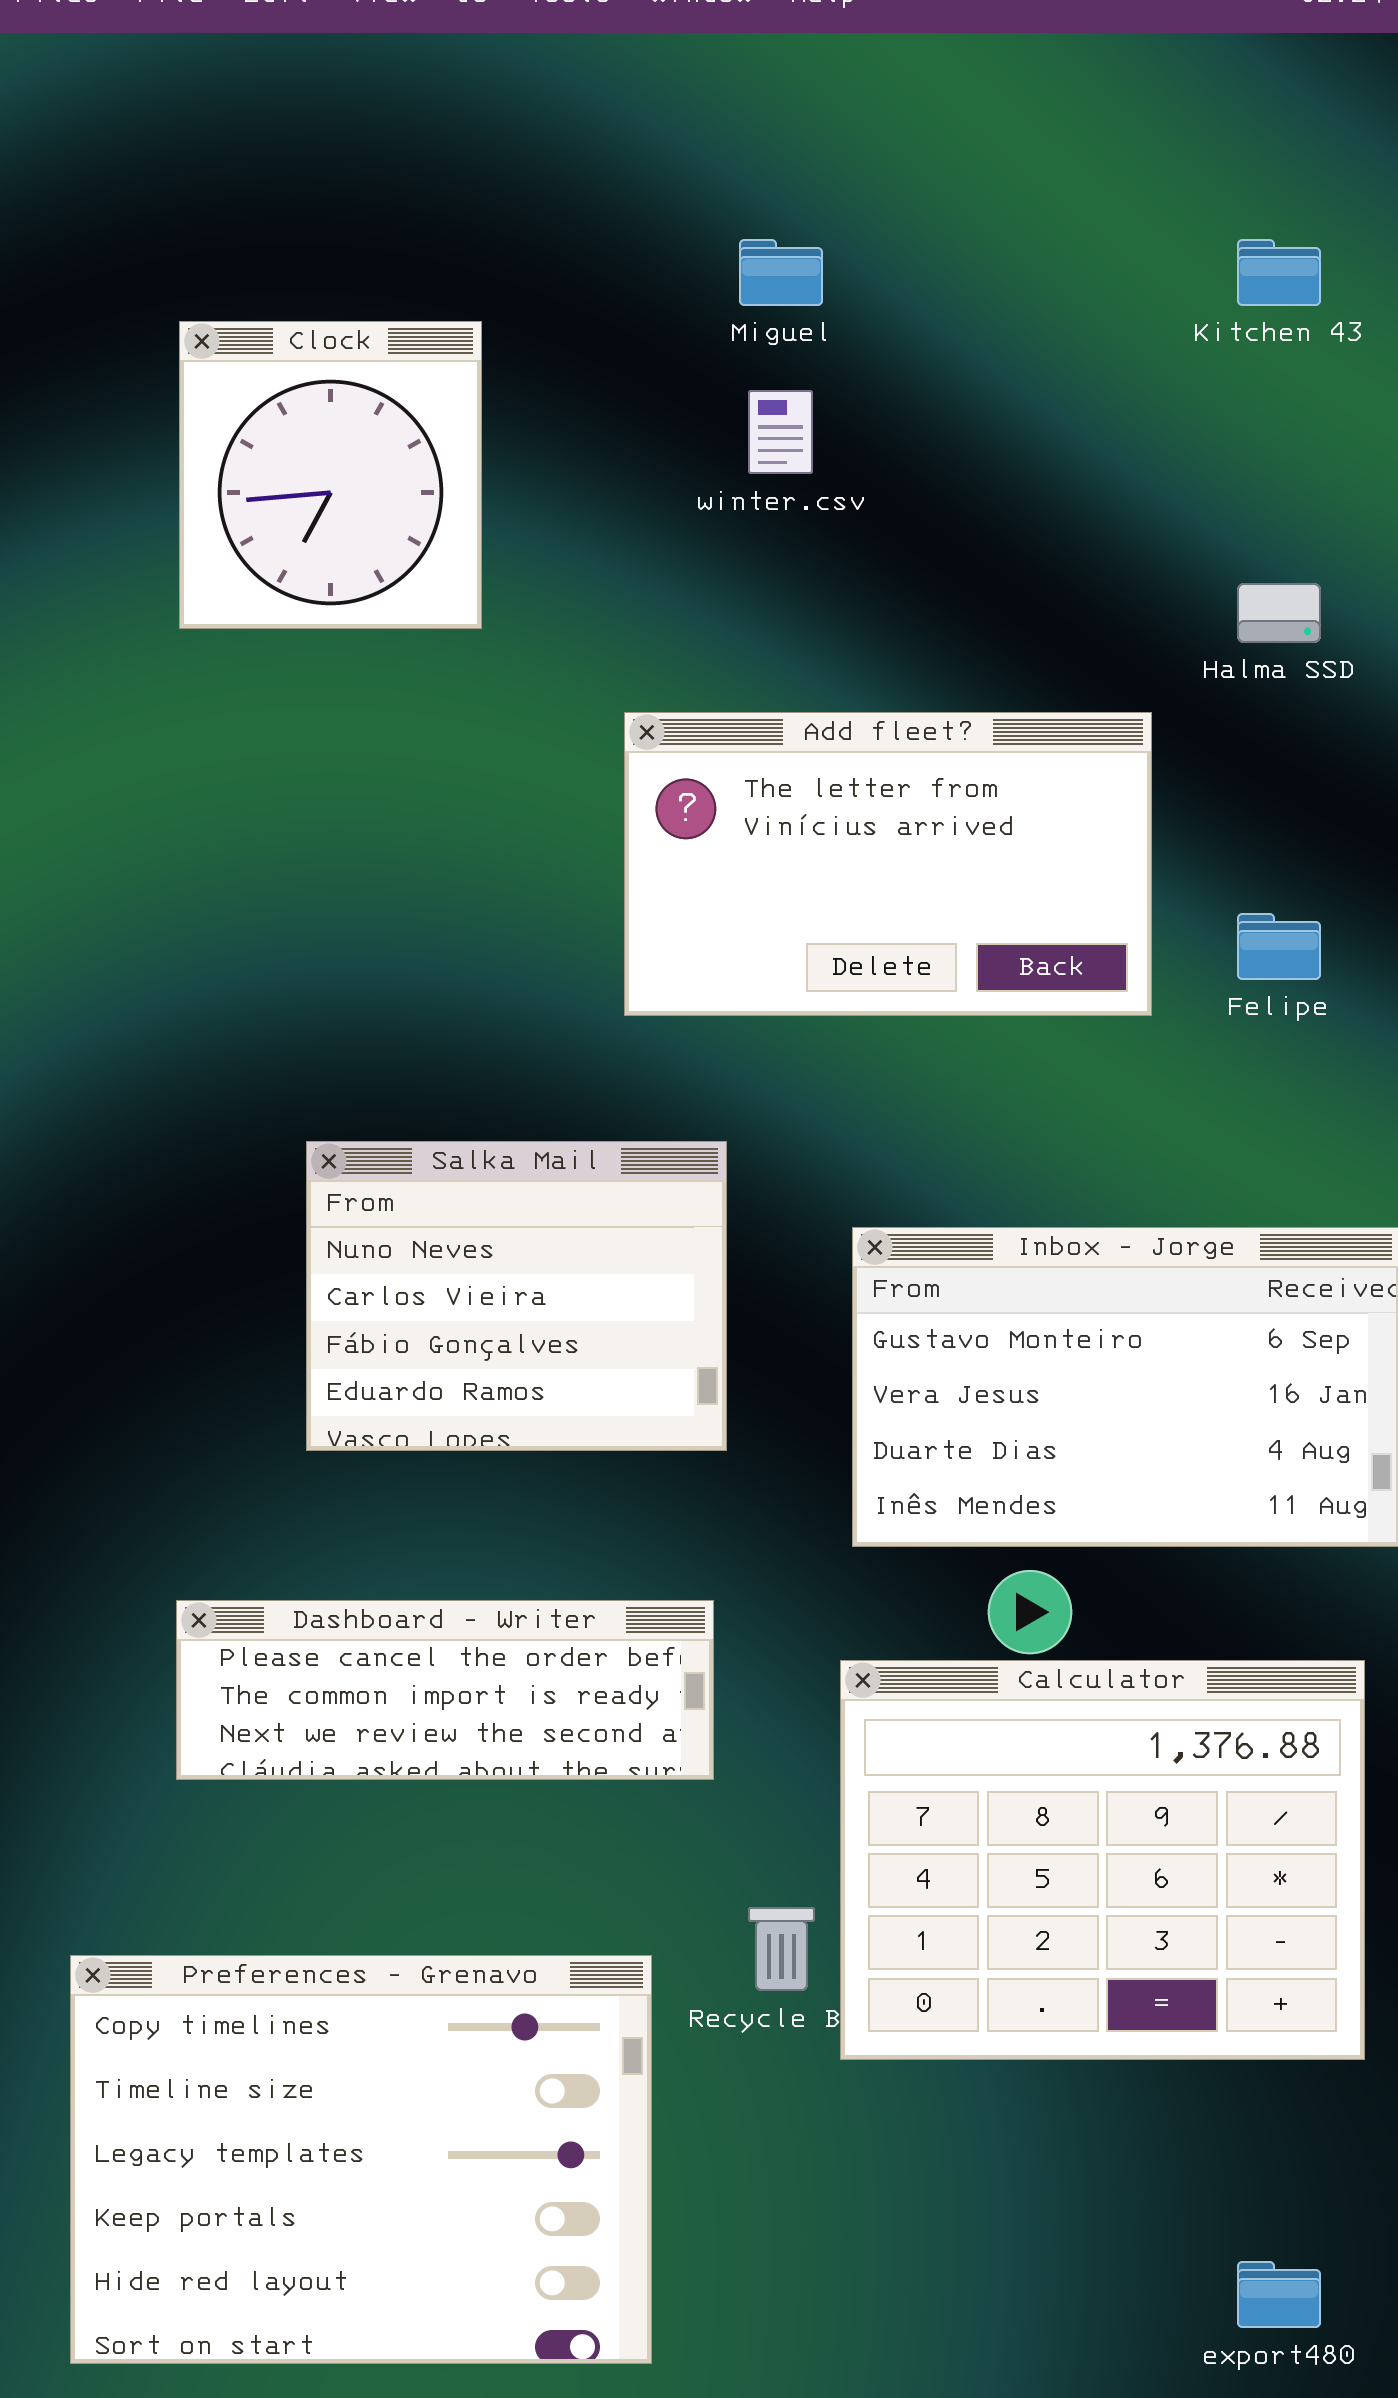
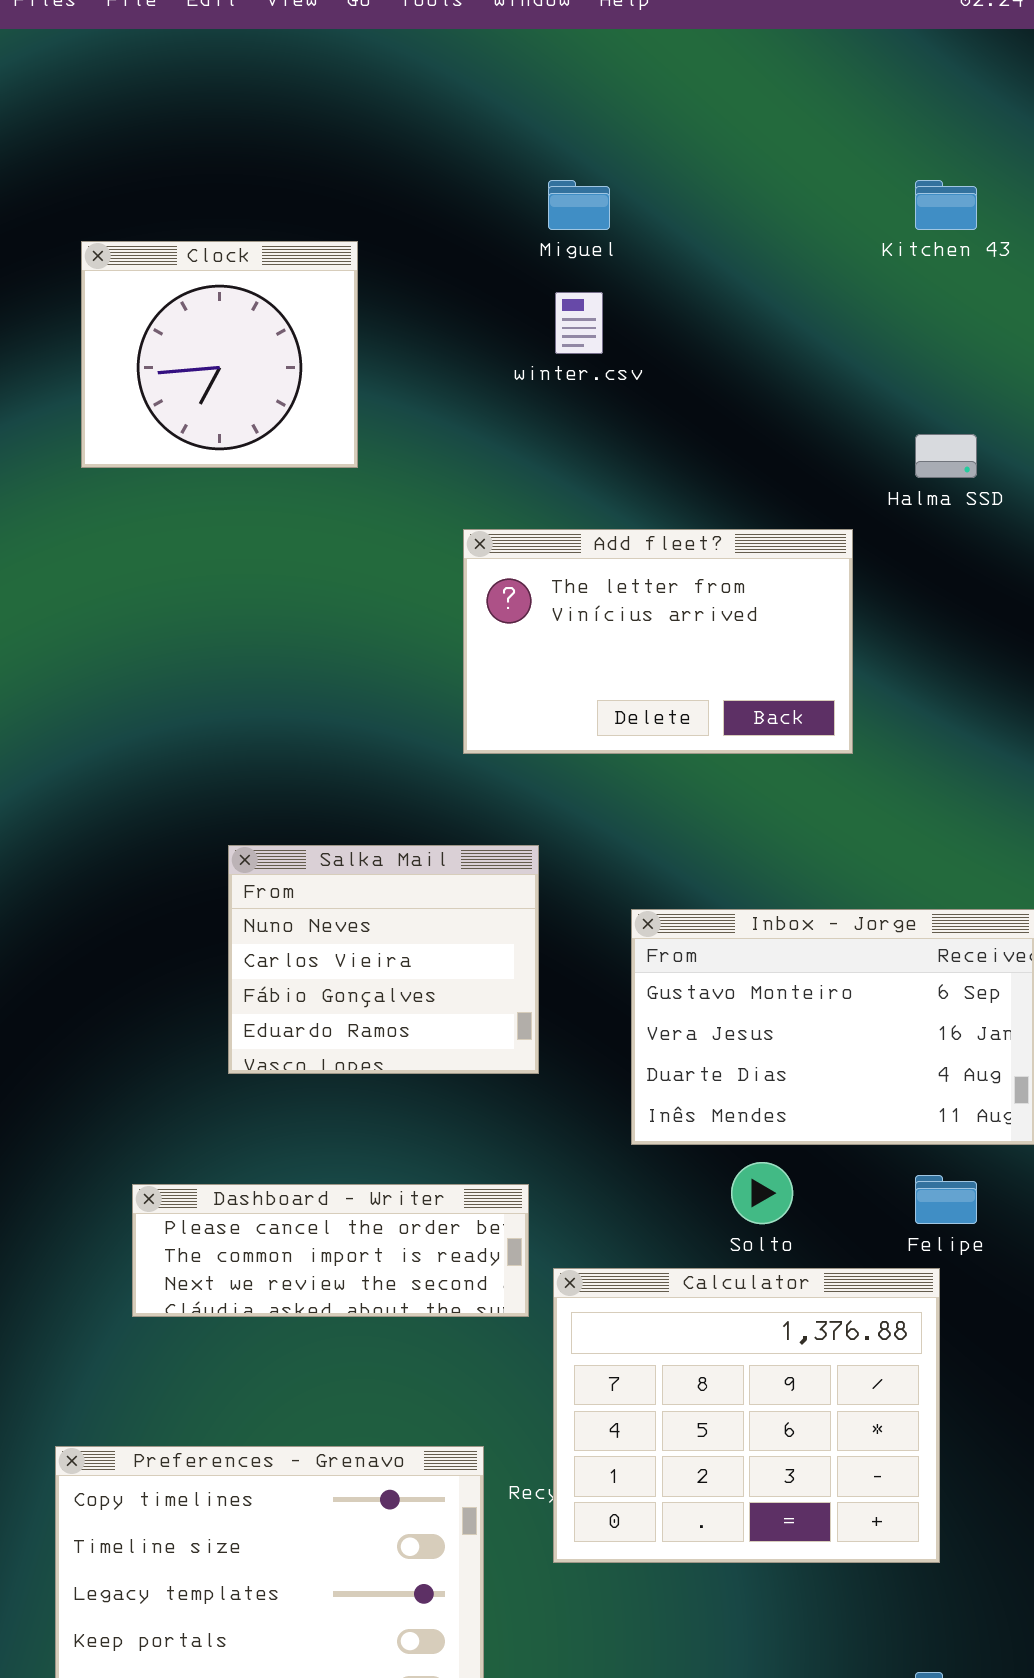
Clock: [179,321,482,629] -> [81,241,358,468], resized
Felipe: [1237,913,1321,980] -> [915,1175,977,1224], moved
Calculator: [840,1660,1365,2060] -> [553,1268,940,1563], moved

